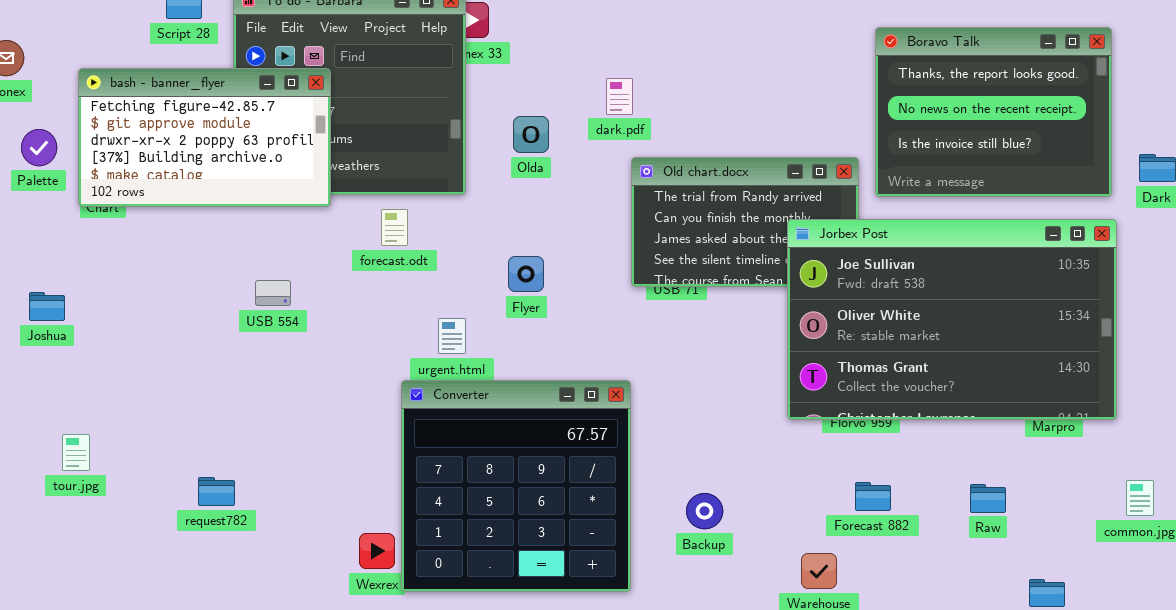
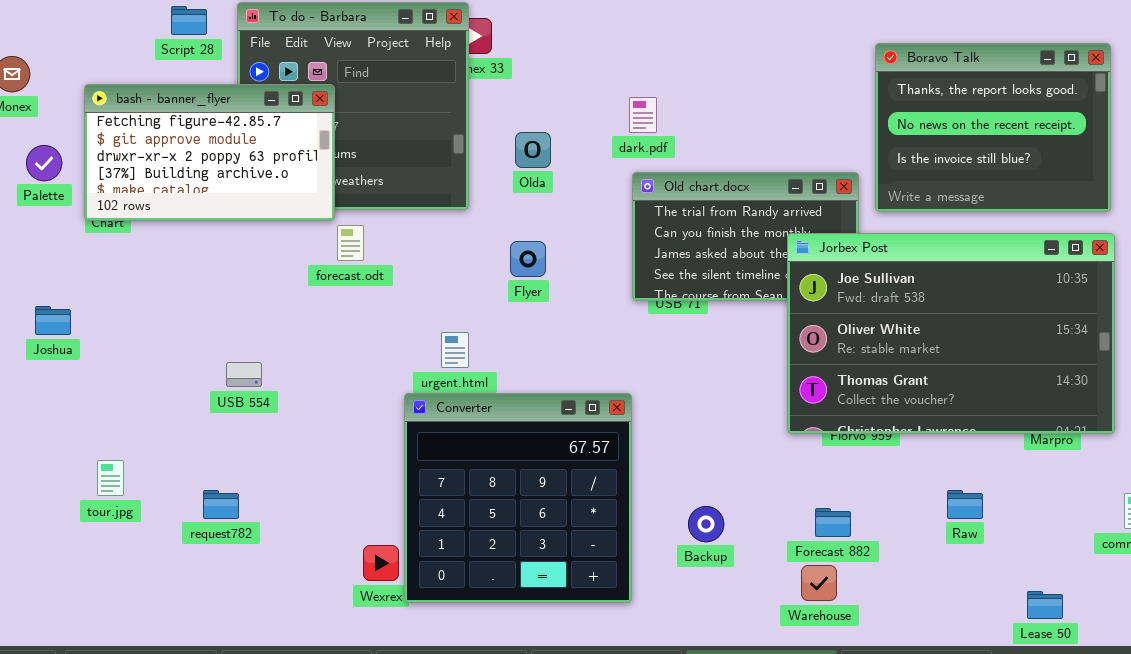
dark.pdf: [606,78,633,115] -> [629,97,657,133], moved
forecast.odt: [381,209,408,246] -> [337,225,364,261], moved
Flyer: [508,256,544,292] -> [510,241,546,277], moved
USB 554: [255,280,291,306] -> [226,362,262,387], moved
tour.jpg: [62,434,90,471] -> [97,460,124,496], moved
Forecast 882: [855,482,891,511] -> [815,508,851,537], moved
Raw: [970,484,1006,513] -> [947,490,983,519], moved

